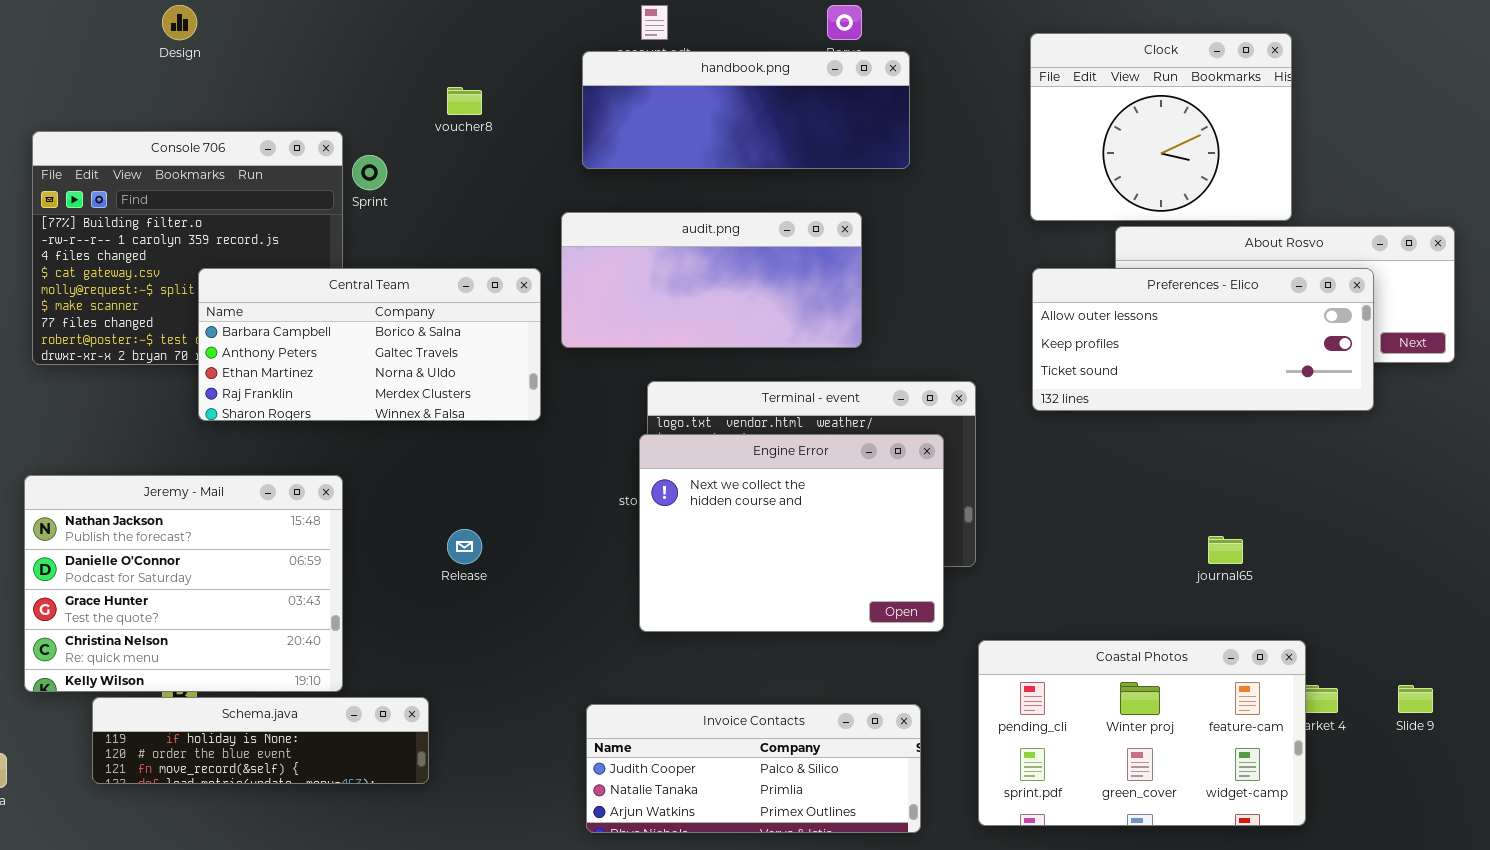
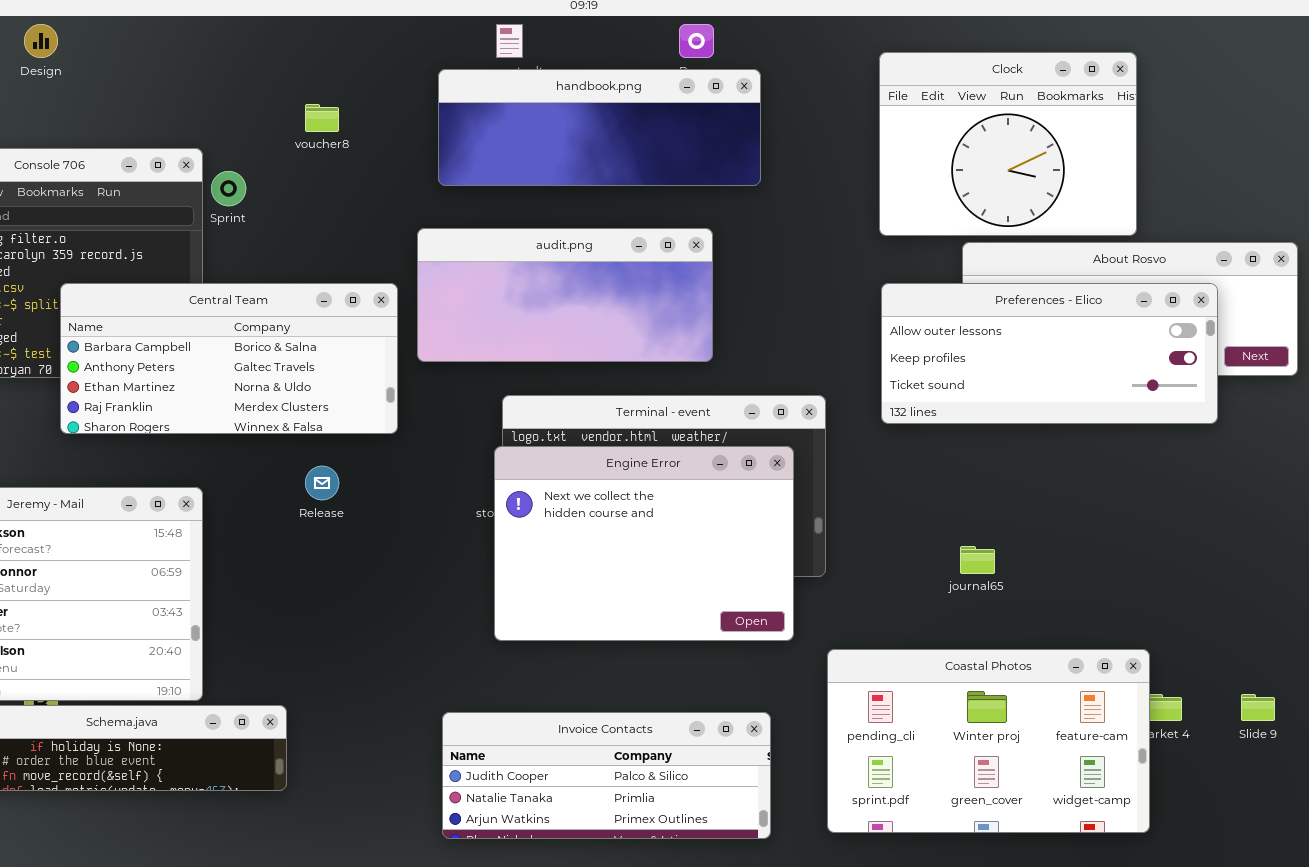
Release: [447,529,482,564] -> [305,466,339,500], moved
journal65: [1208,536,1243,564] -> [960,546,995,574], moved

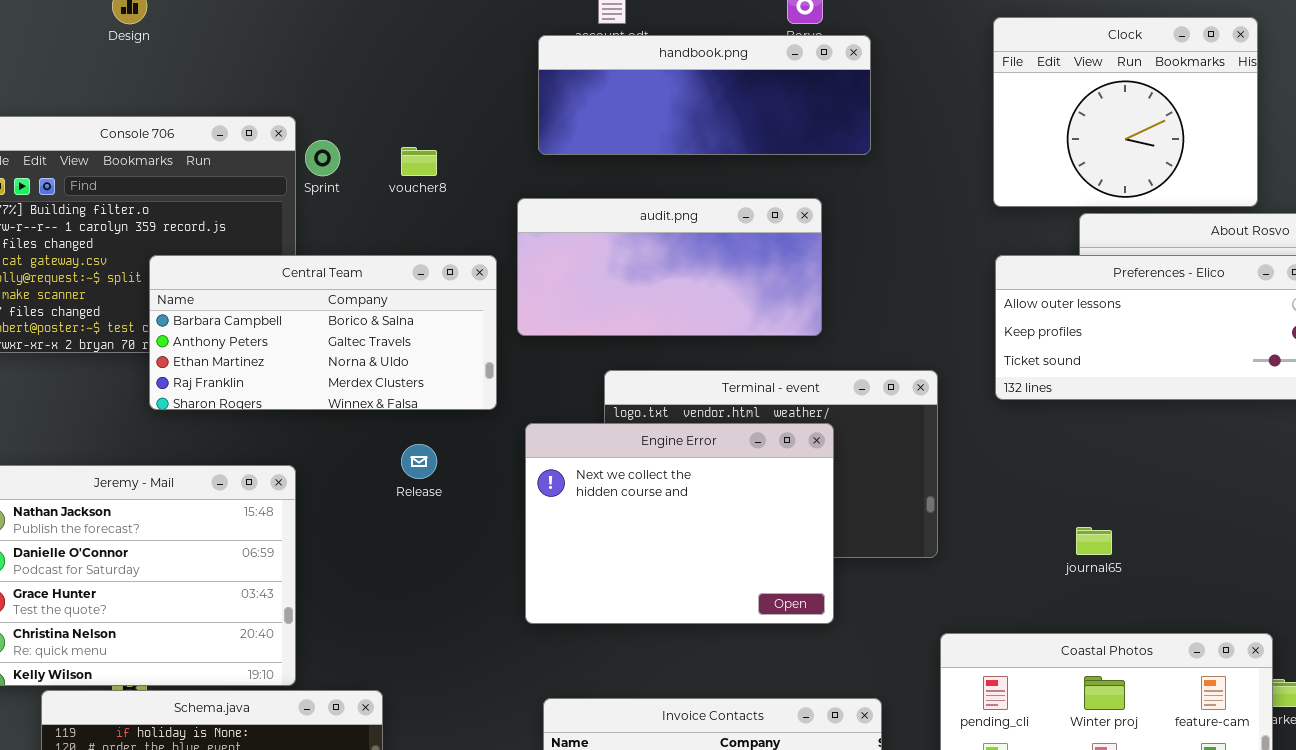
voucher8: [305,104,339,132] -> [401,147,437,176], moved
Engine Error: [494,446,794,641] -> [525,423,834,624], moved

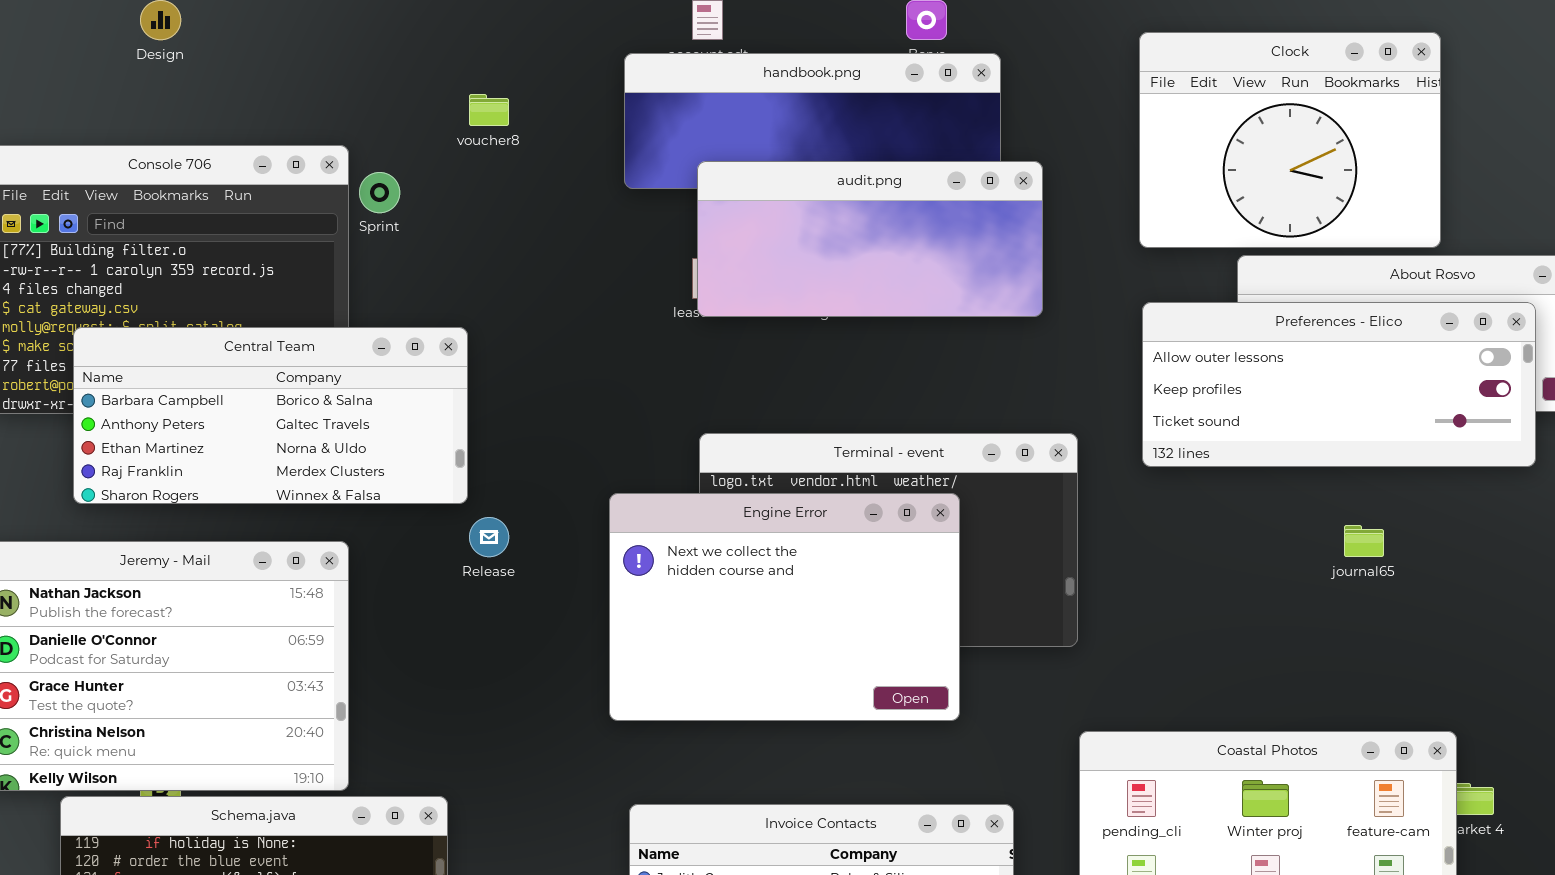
voucher8: [401,147,437,176] -> [469,94,509,126], moved
audit.png: [517,198,822,336] -> [697,161,1043,317], moved
Central Team: [149,255,497,410] -> [73,327,468,504], moved
journal65: [1076,527,1112,555] -> [1344,525,1384,557], moved

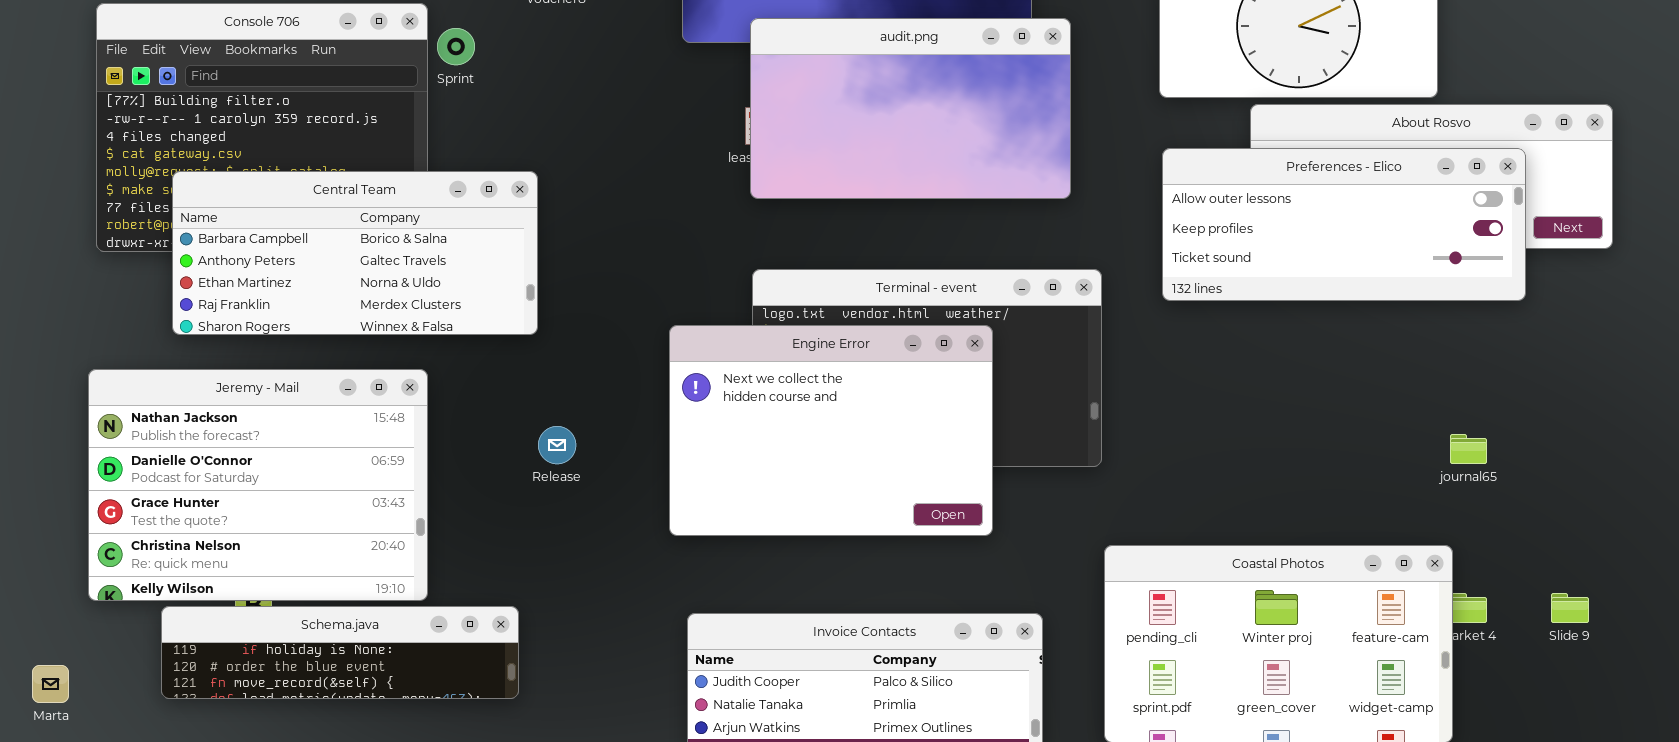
audit.png: [697,161,1043,317] -> [750,18,1071,199], resized
Release: [469,517,509,557] -> [538,426,576,464], moved
journal65: [1344,525,1384,557] -> [1450,434,1487,464], moved

